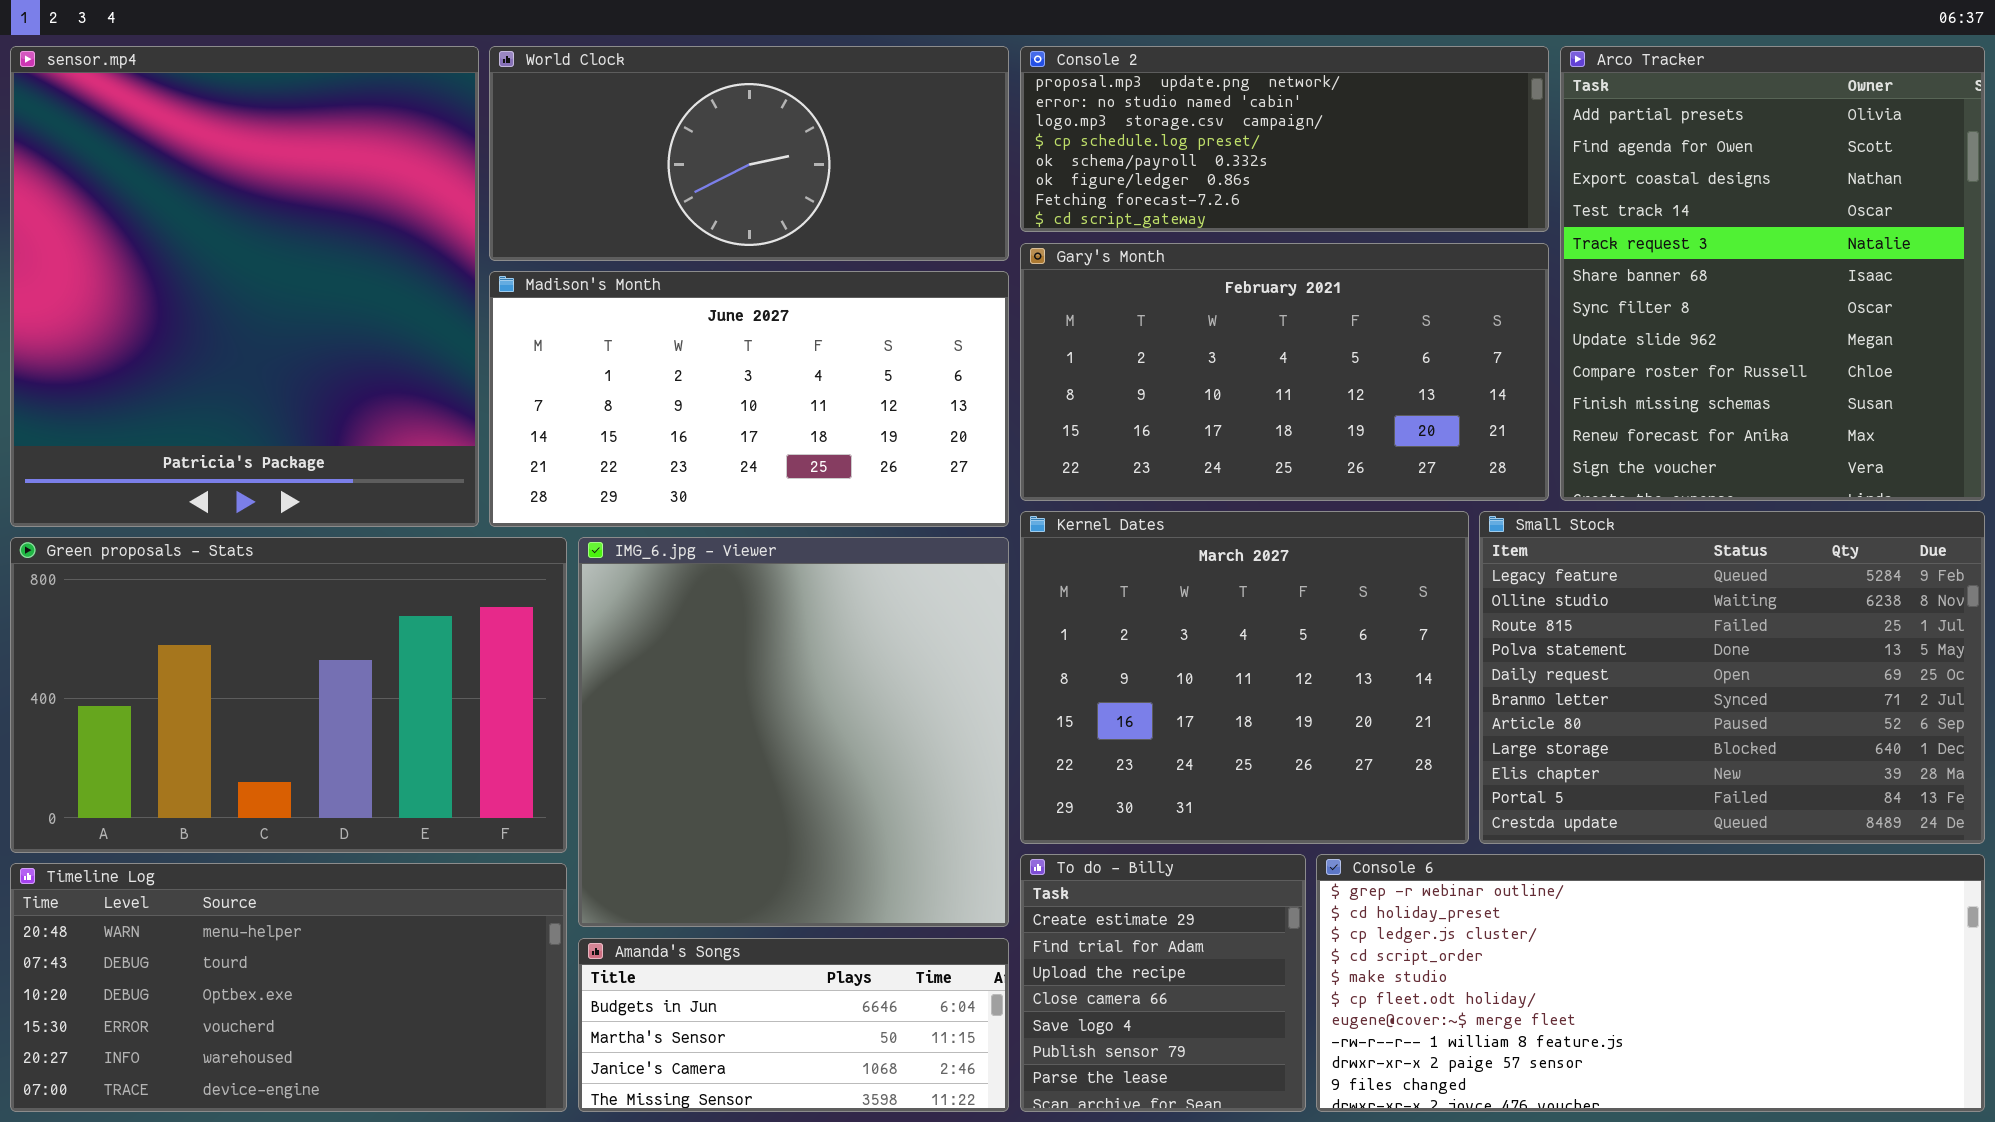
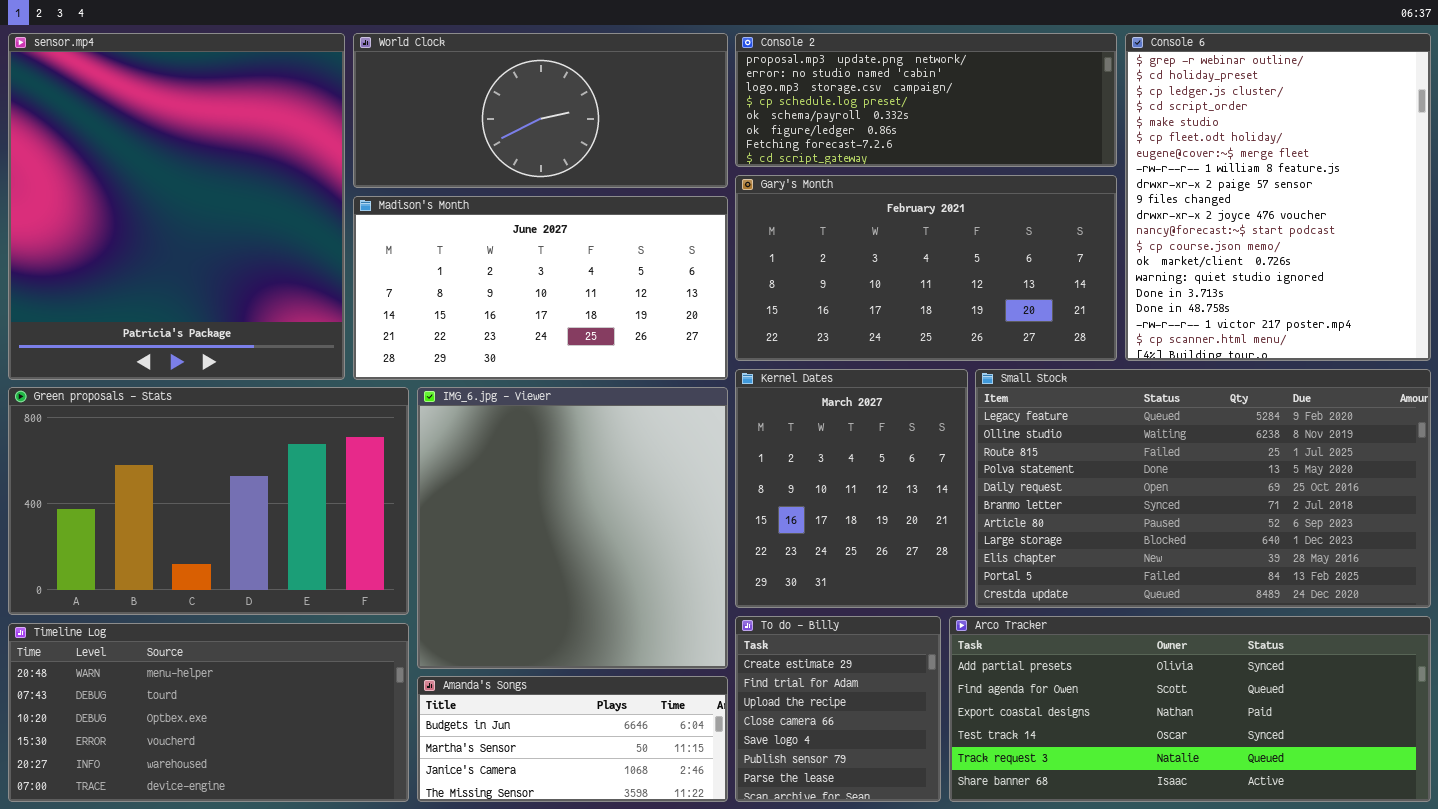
Arco Tracker: [1560,46,1985,501] -> [949,616,1431,802], moved, resized
Kernel Dates: [1020,511,1469,844] -> [735,369,968,608], resized
Small Stock: [1479,511,1985,844] -> [975,369,1431,608], resized
Console 6: [1316,854,1985,1112] -> [1125,33,1431,361], moved, resized

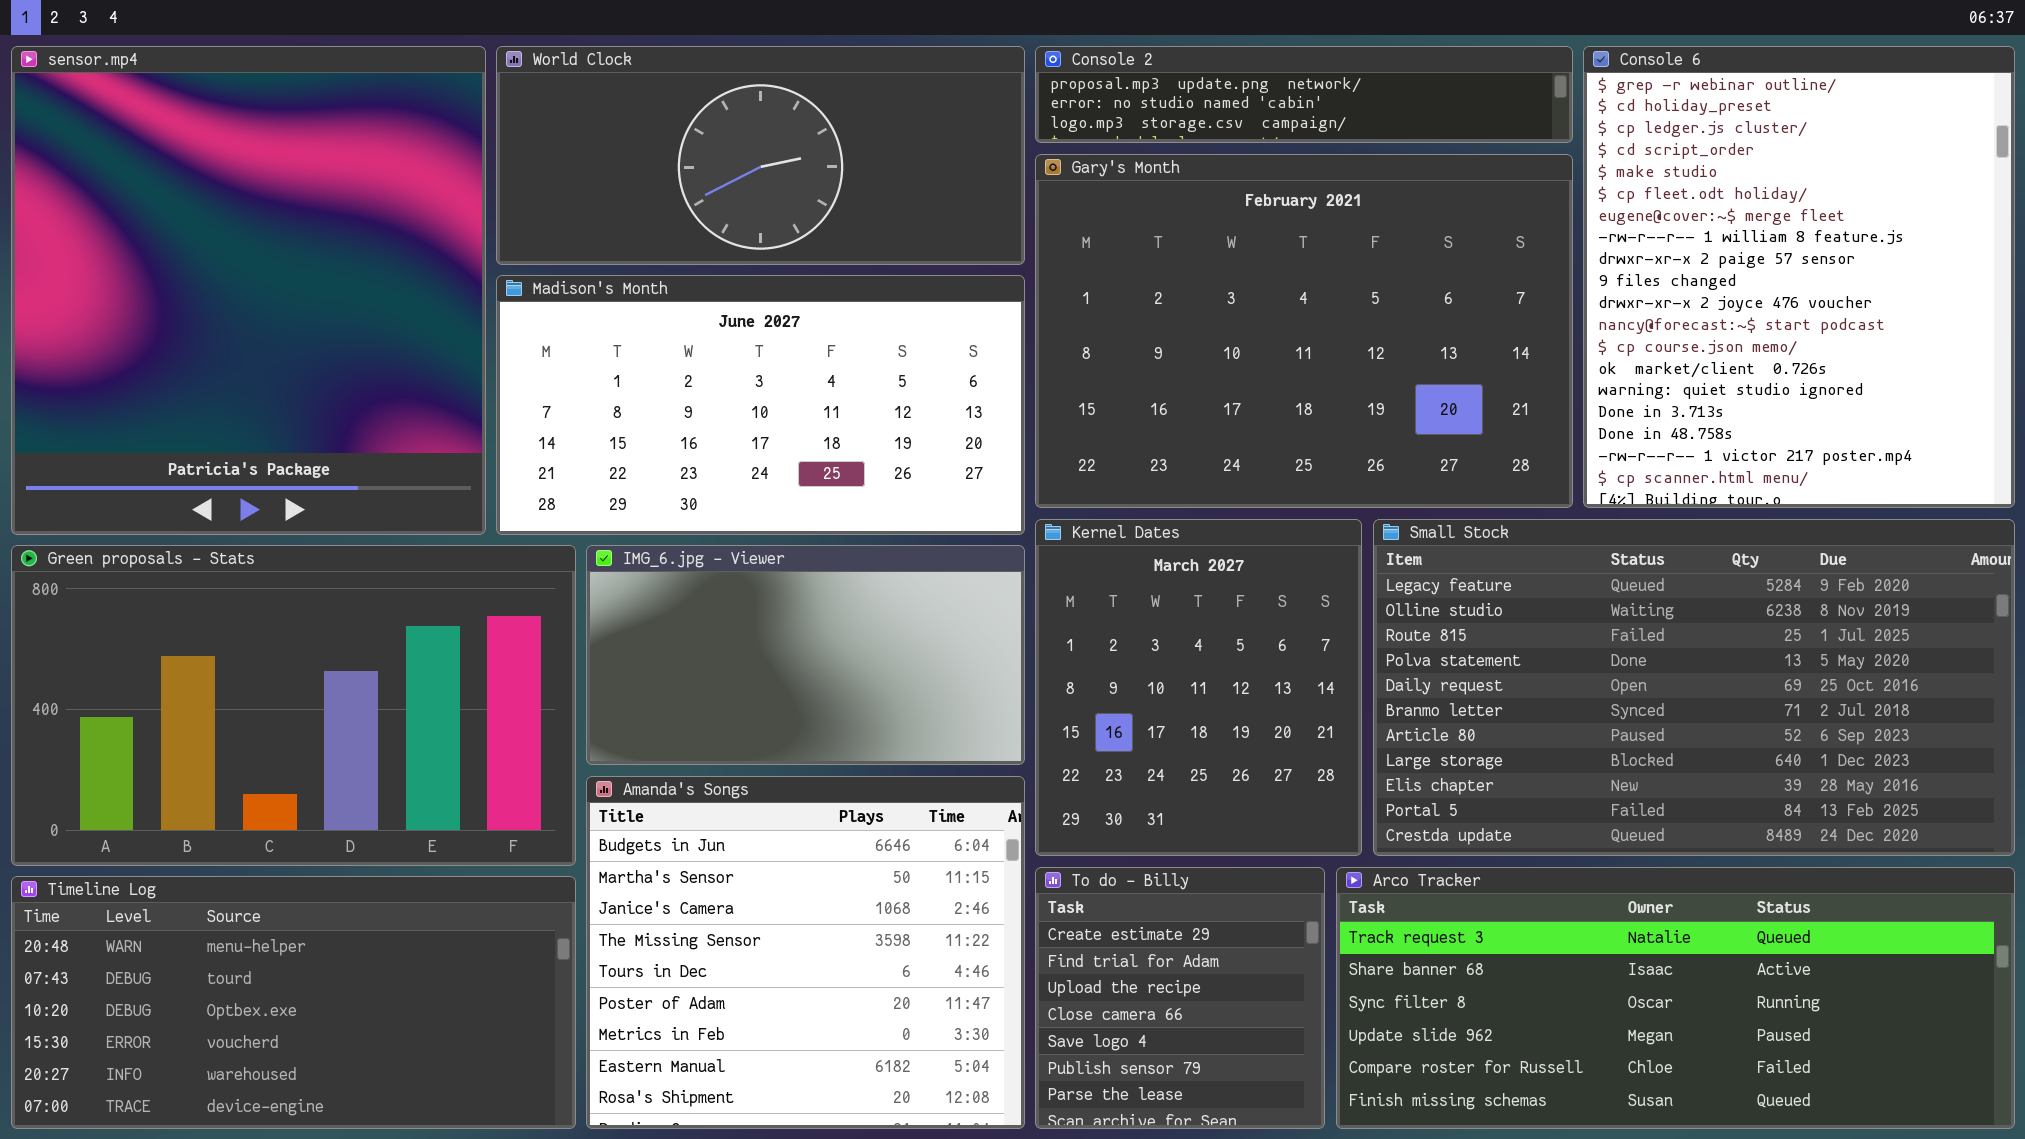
Console 2: [735,33,1117,167] -> [1035,46,1573,143], resized
Gary's Month: [735,175,1117,361] -> [1035,154,1573,508], resized
IMG_6.jpg - Viewer: [417,387,728,669] -> [586,545,1025,765], resized
Arco Tracker: [949,616,1431,802] -> [1336,867,2015,1129], scrolled down 4 rows
Amanda's Songs: [417,676,728,802] -> [586,776,1025,1129], resized

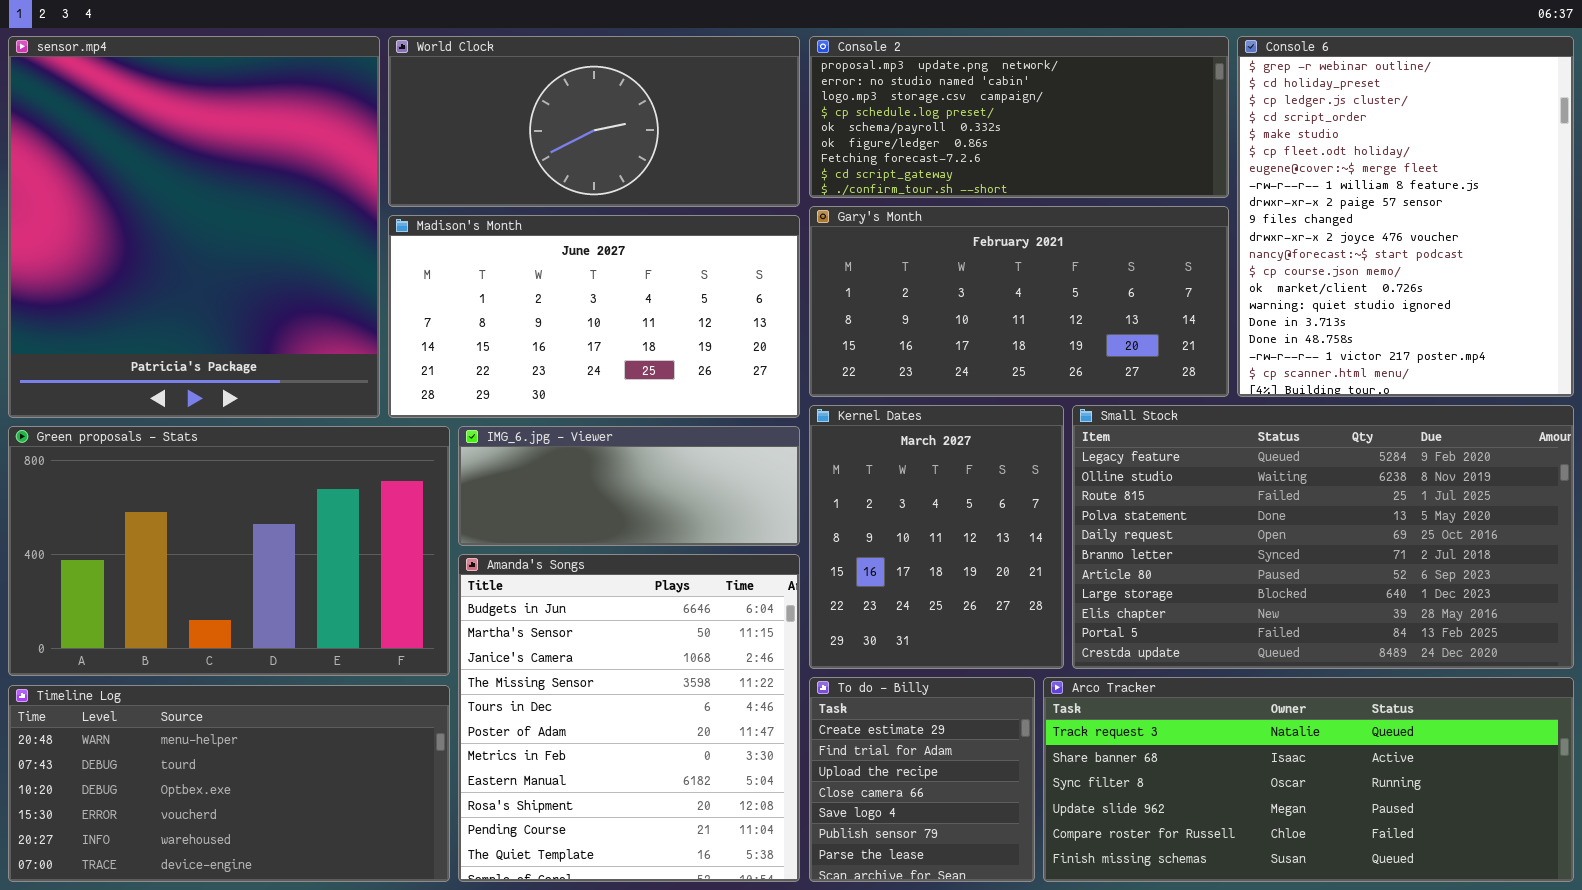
Console 2: [1035,46,1573,143] -> [809,36,1229,198], resized
Gary's Month: [1035,154,1573,508] -> [809,206,1229,397], resized
IMG_6.jpg - Viewer: [586,545,1025,765] -> [458,426,800,546], resized
Amanda's Songs: [586,776,1025,1129] -> [458,554,800,882], resized

